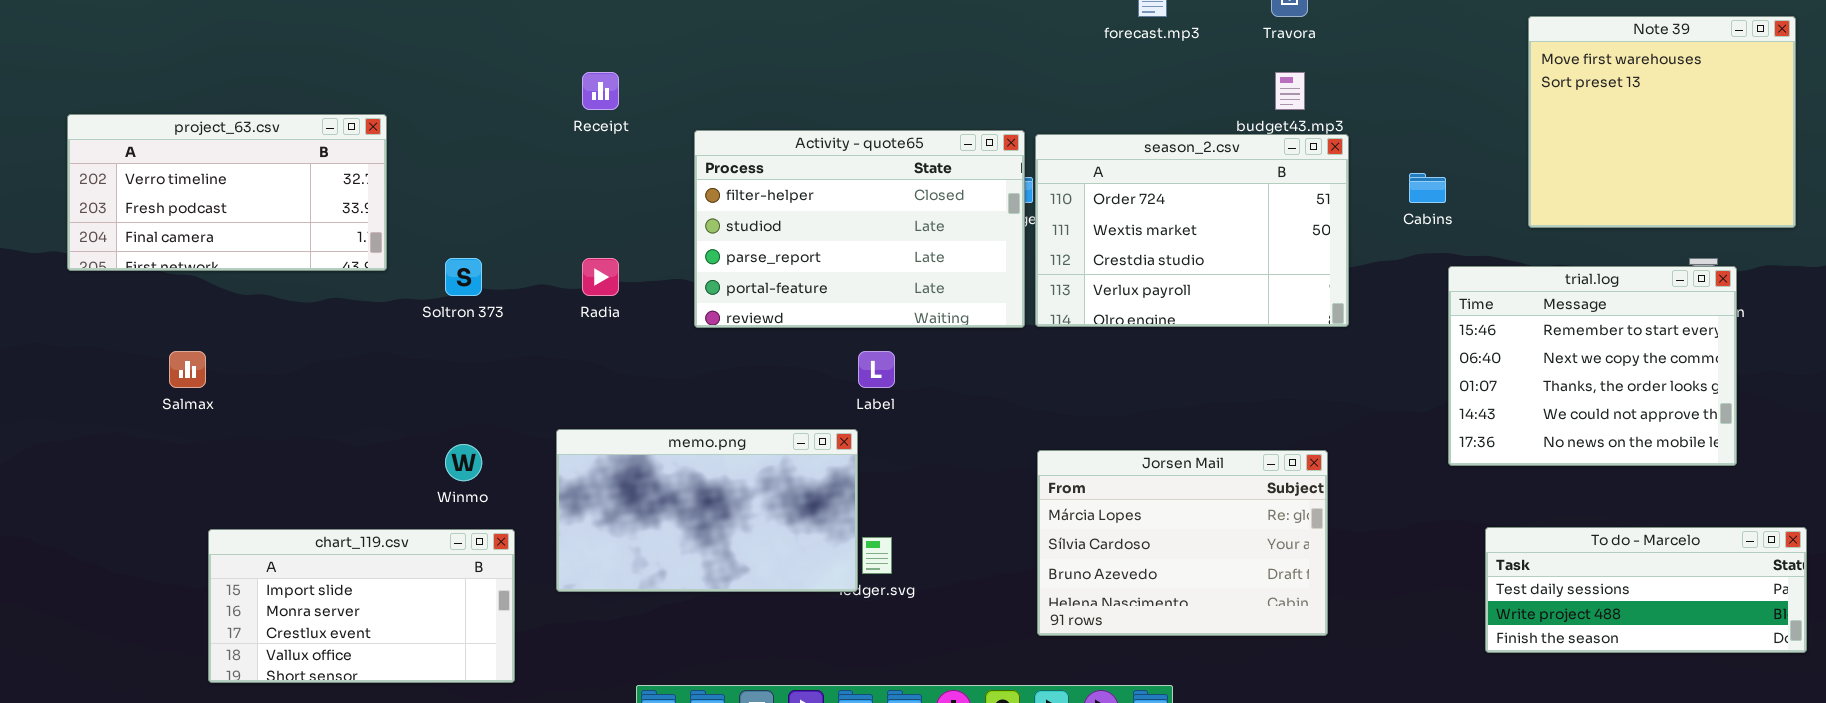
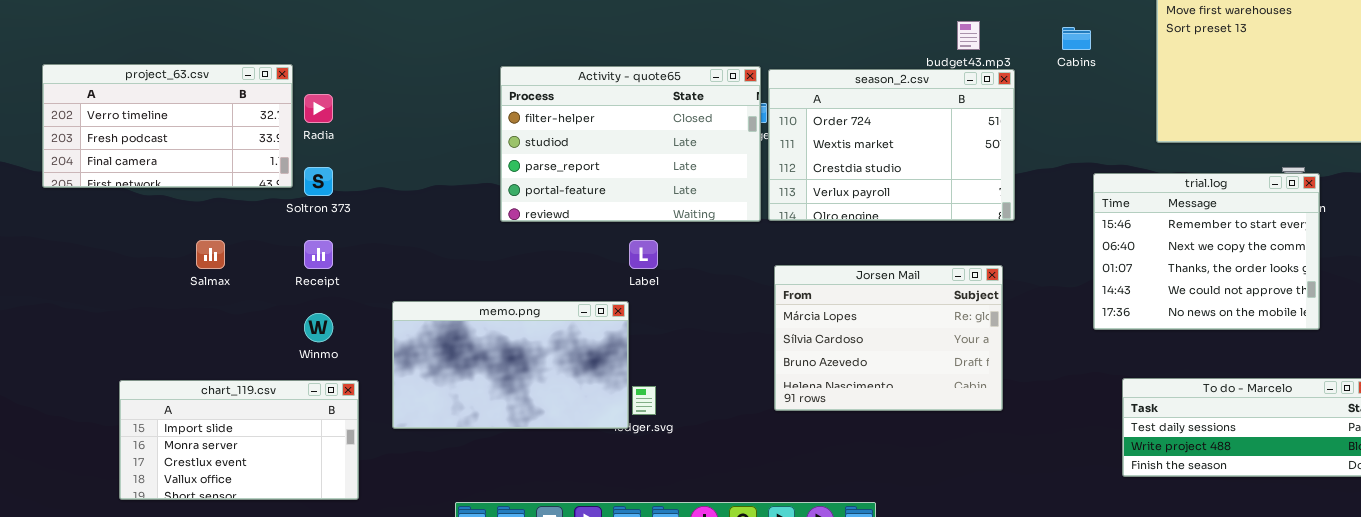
Receipt: [582,72,619,110] -> [304,240,333,269], moved
project_63.csv: [67,114,387,271] -> [42,64,293,188], moved
Cabins: [1409,173,1446,203] -> [1062,27,1091,50], moved
Radia: [582,258,619,296] -> [304,94,333,123], moved
Salmax: [169,351,206,388] -> [196,240,225,269], moved
Jorsen Mail: [1037,450,1328,636] -> [774,265,1003,411], moved

